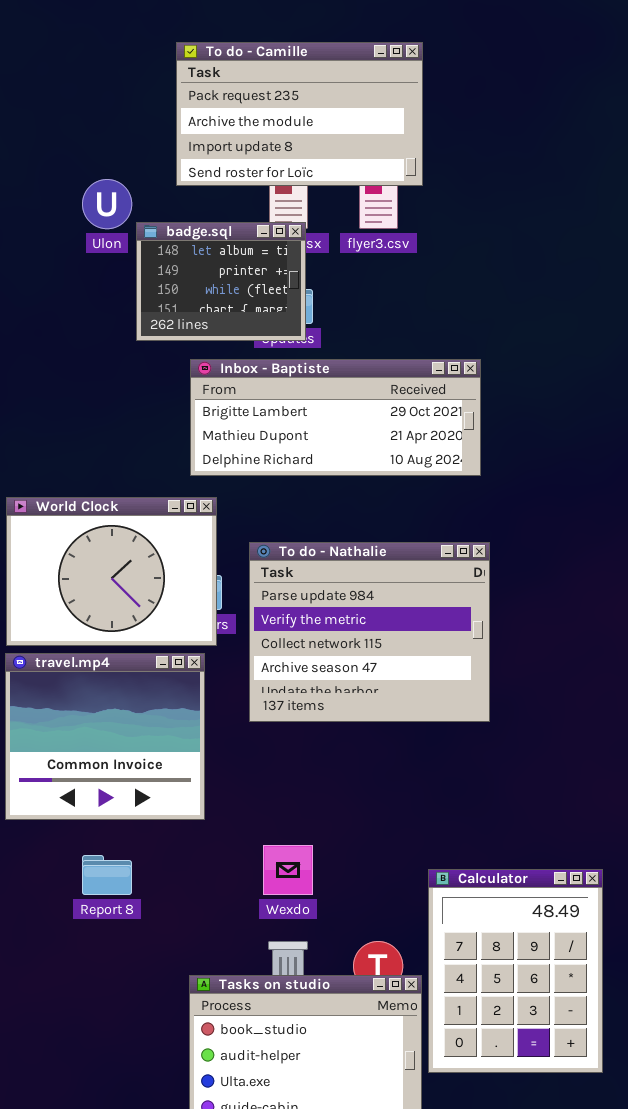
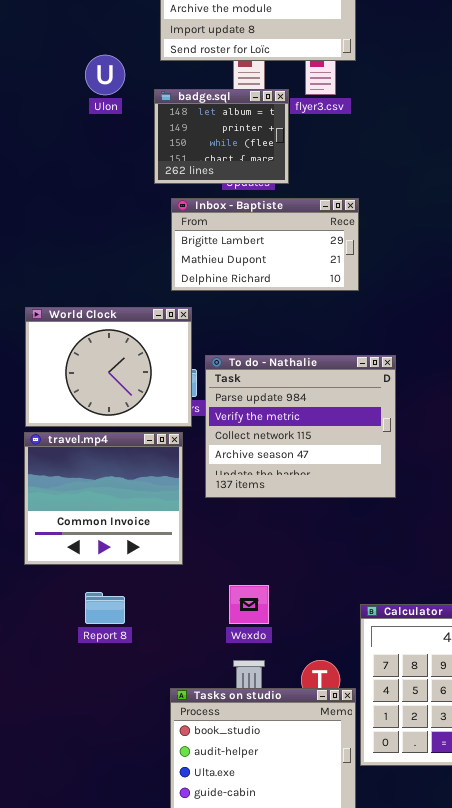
badge.sql: [136,222,306,341] -> [154,89,289,184], moved
Inbox - Baptiste: [190,359,481,476] -> [171,198,359,291], resized
To do - Nathalie: [249,542,490,722] -> [205,355,396,498], moved

